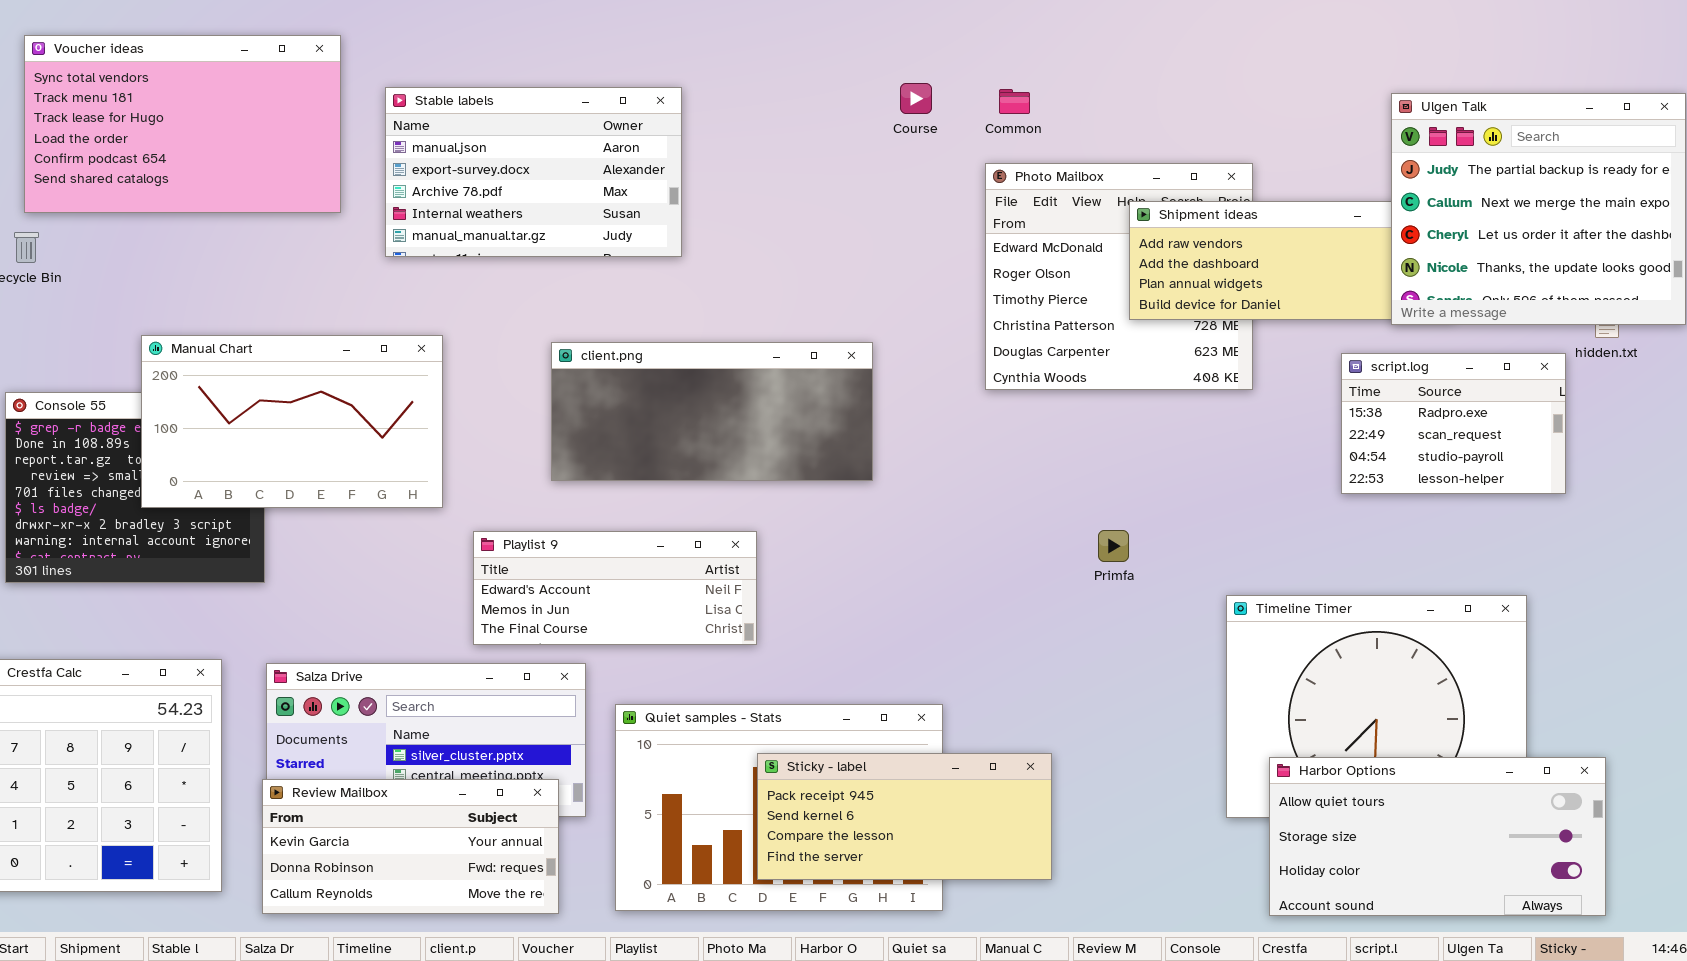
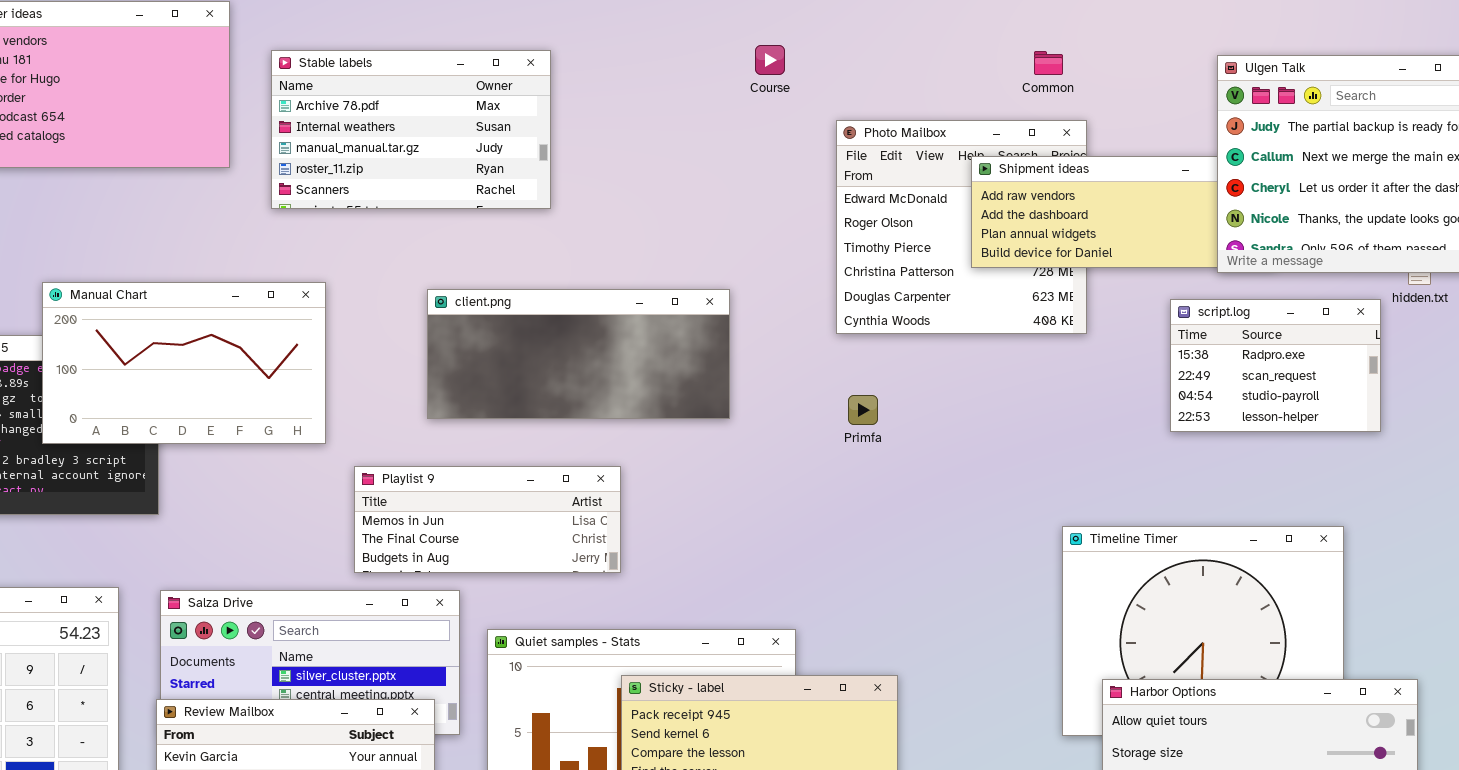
Stable labels: [385,87,682,257] -> [271,50,551,209], scrolled down 2 rows
Common: [999,89,1030,114] -> [1034,51,1063,75], moved
Primfa: [1098,530,1129,562] -> [848,395,878,425], moved
Playlist 9: [473,531,757,645] -> [354,466,621,573], scrolled down 1 row

